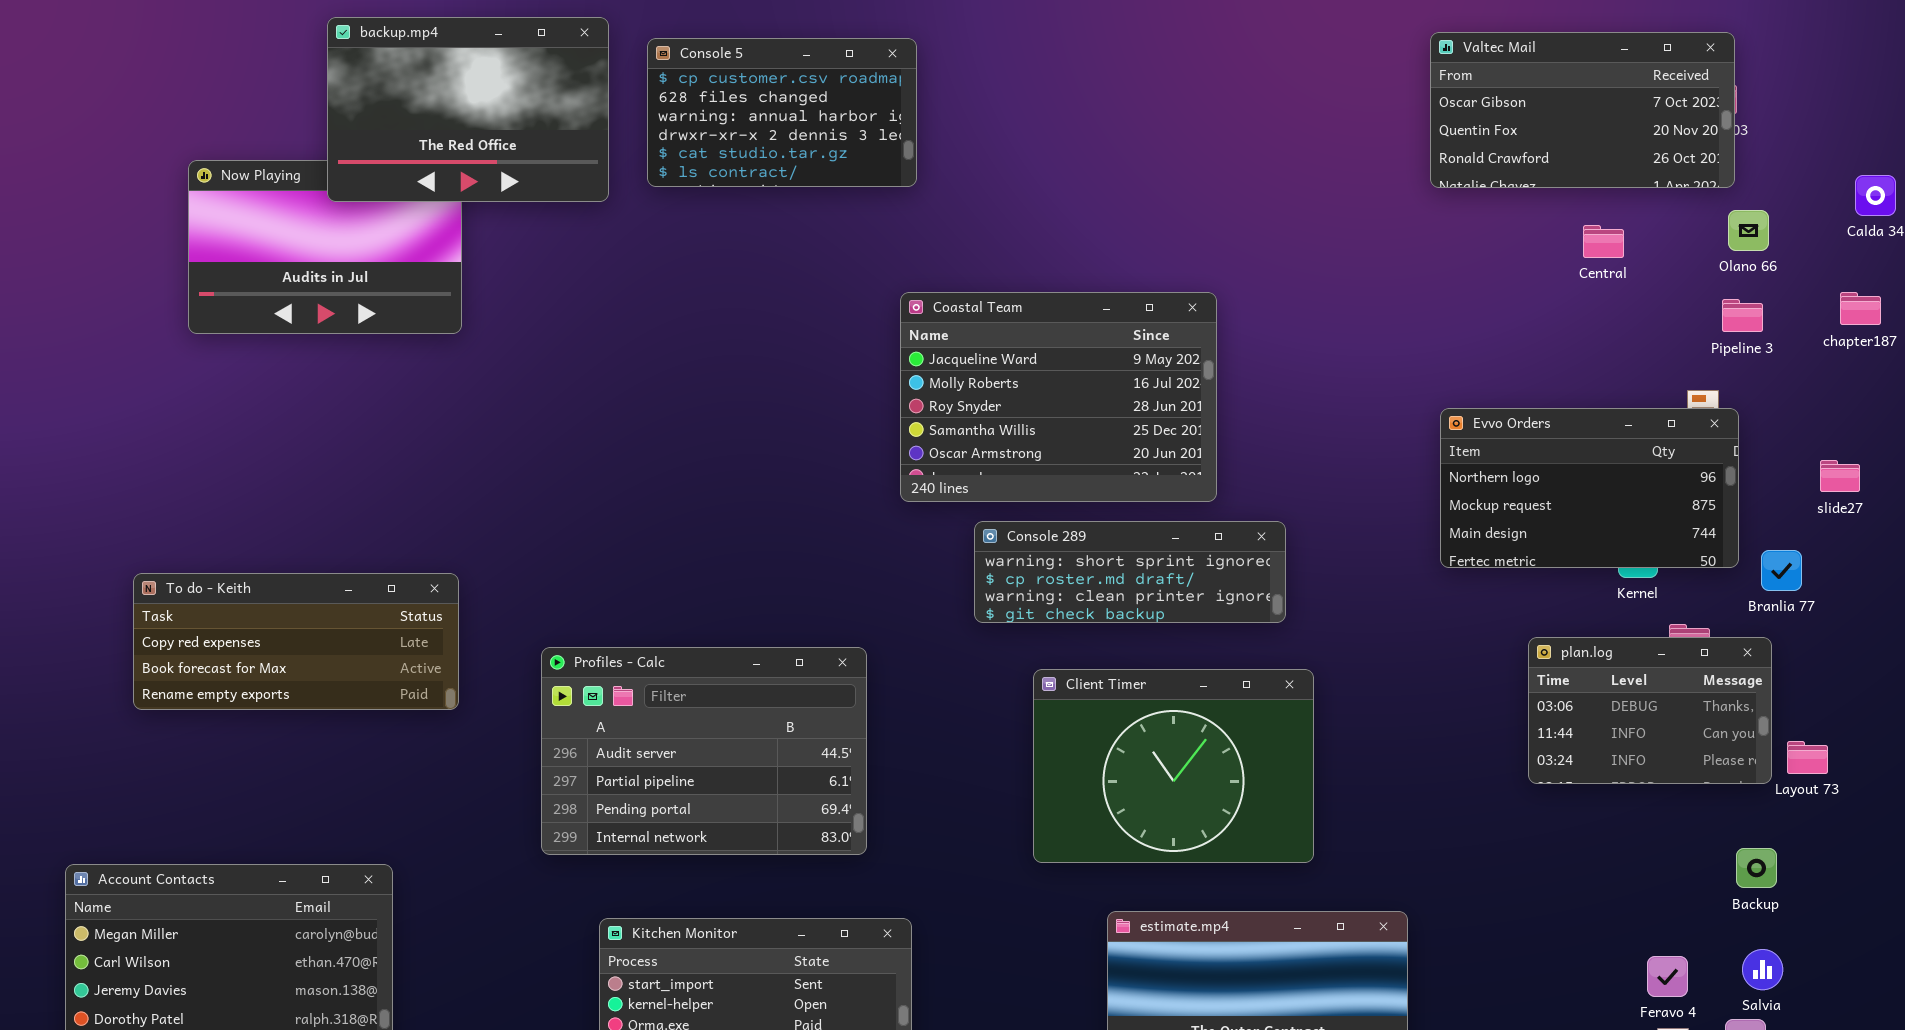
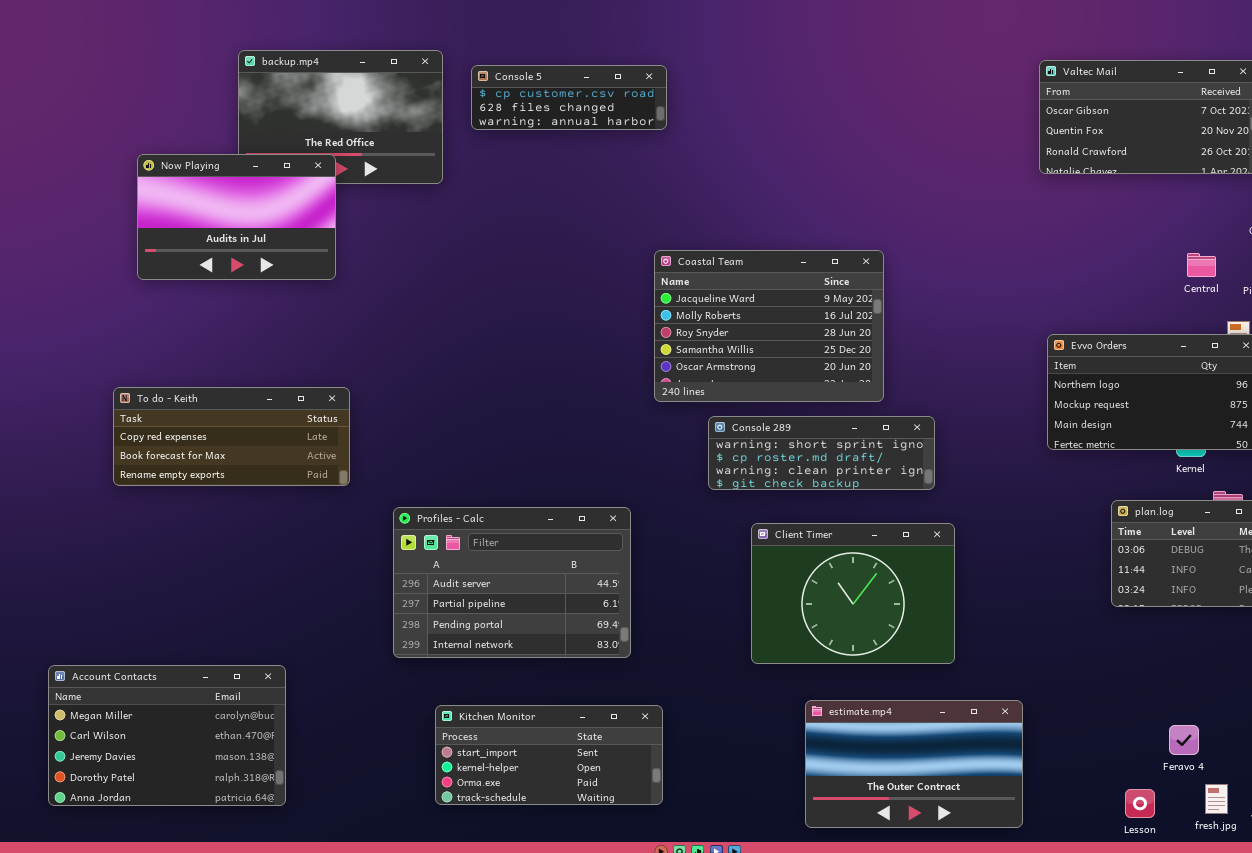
Console 5: [647,38,917,187] -> [471,65,667,130], resized
Now Playing: [188,160,462,334] -> [137,154,336,280], raised
Central: [1583,225,1624,258] -> [1187,253,1216,277], moved
To do - Keith: [133,573,459,710] -> [113,387,350,486], moved
Feravo 4: [1647,956,1688,997] -> [1169,725,1199,755], moved

